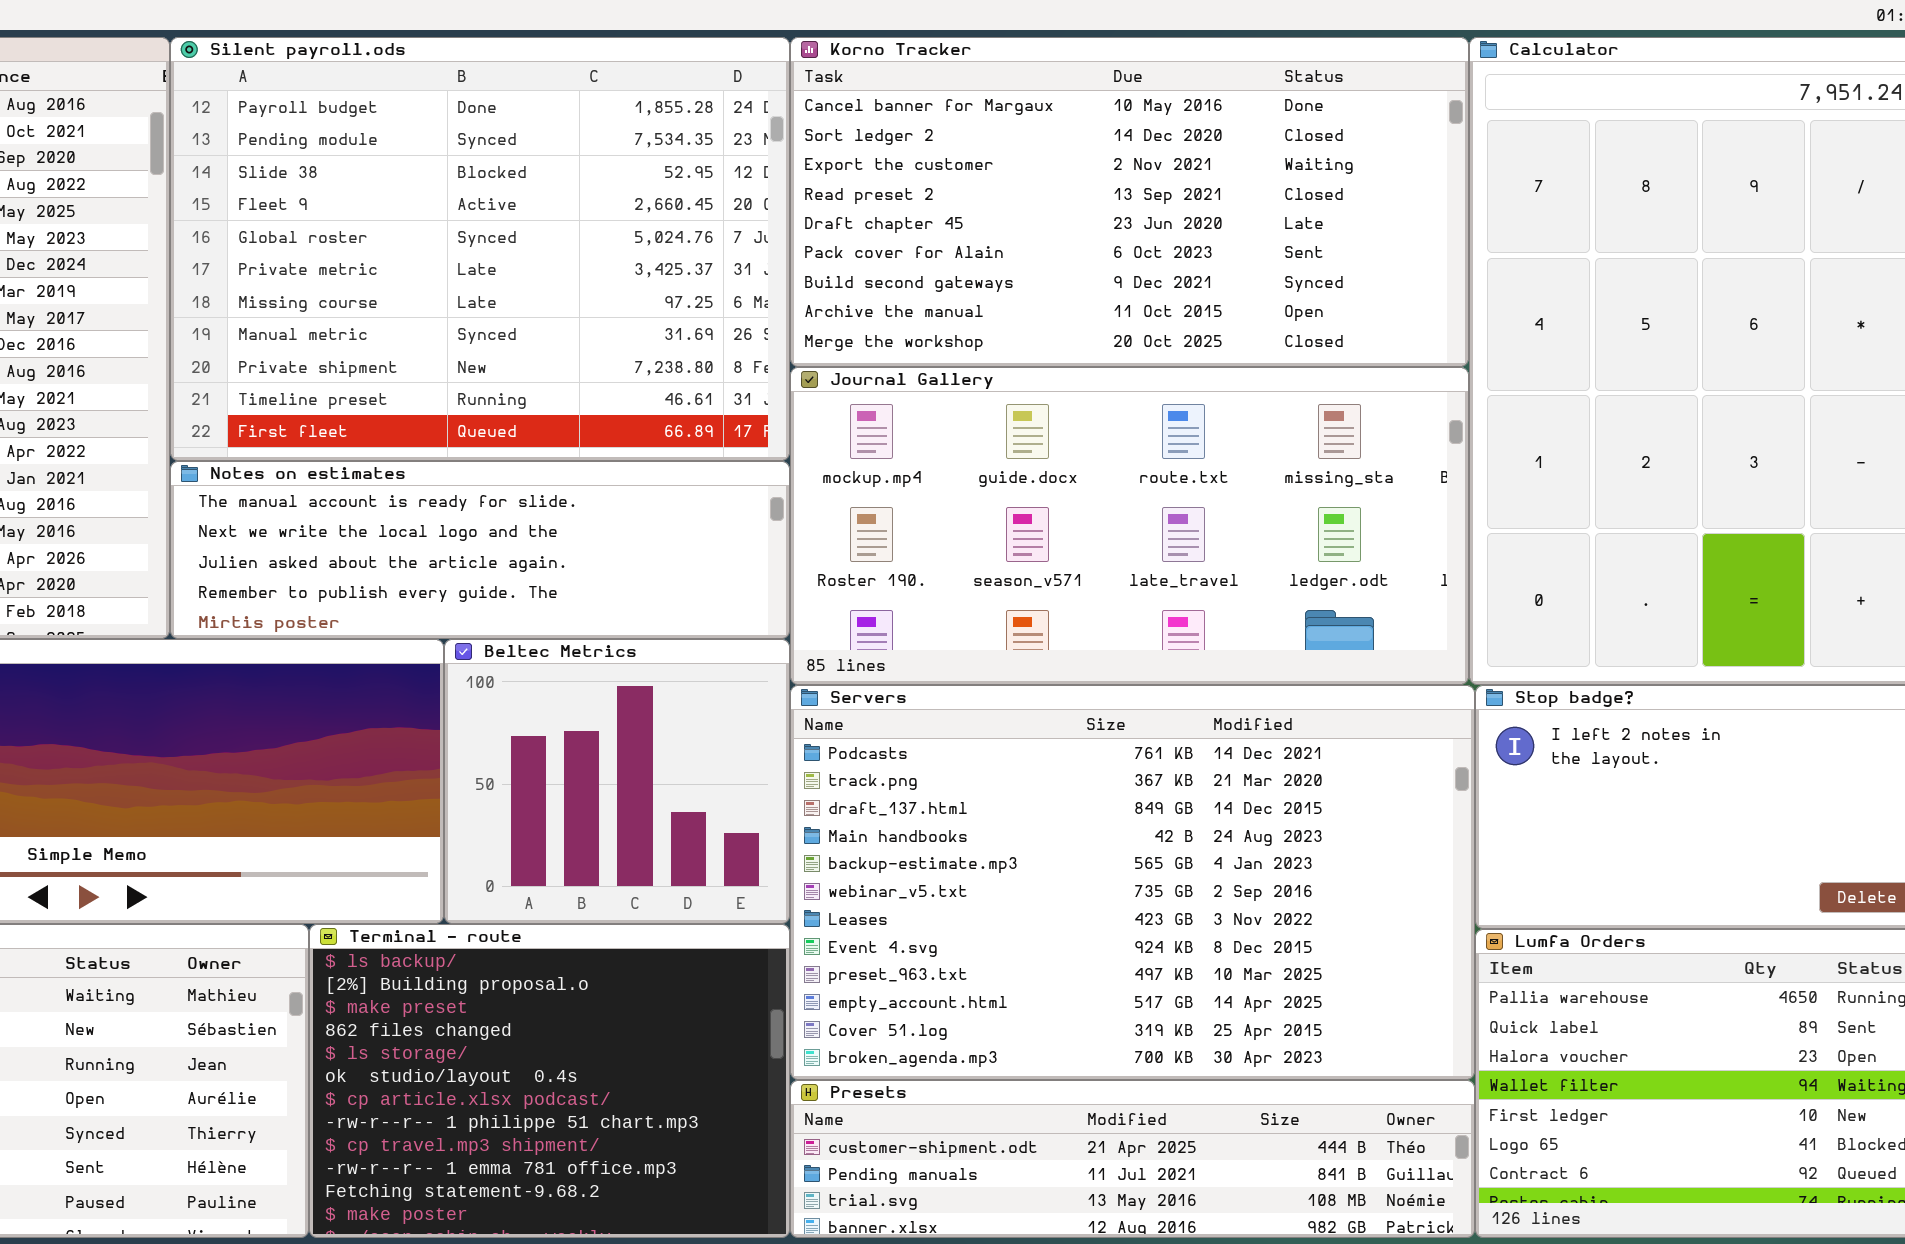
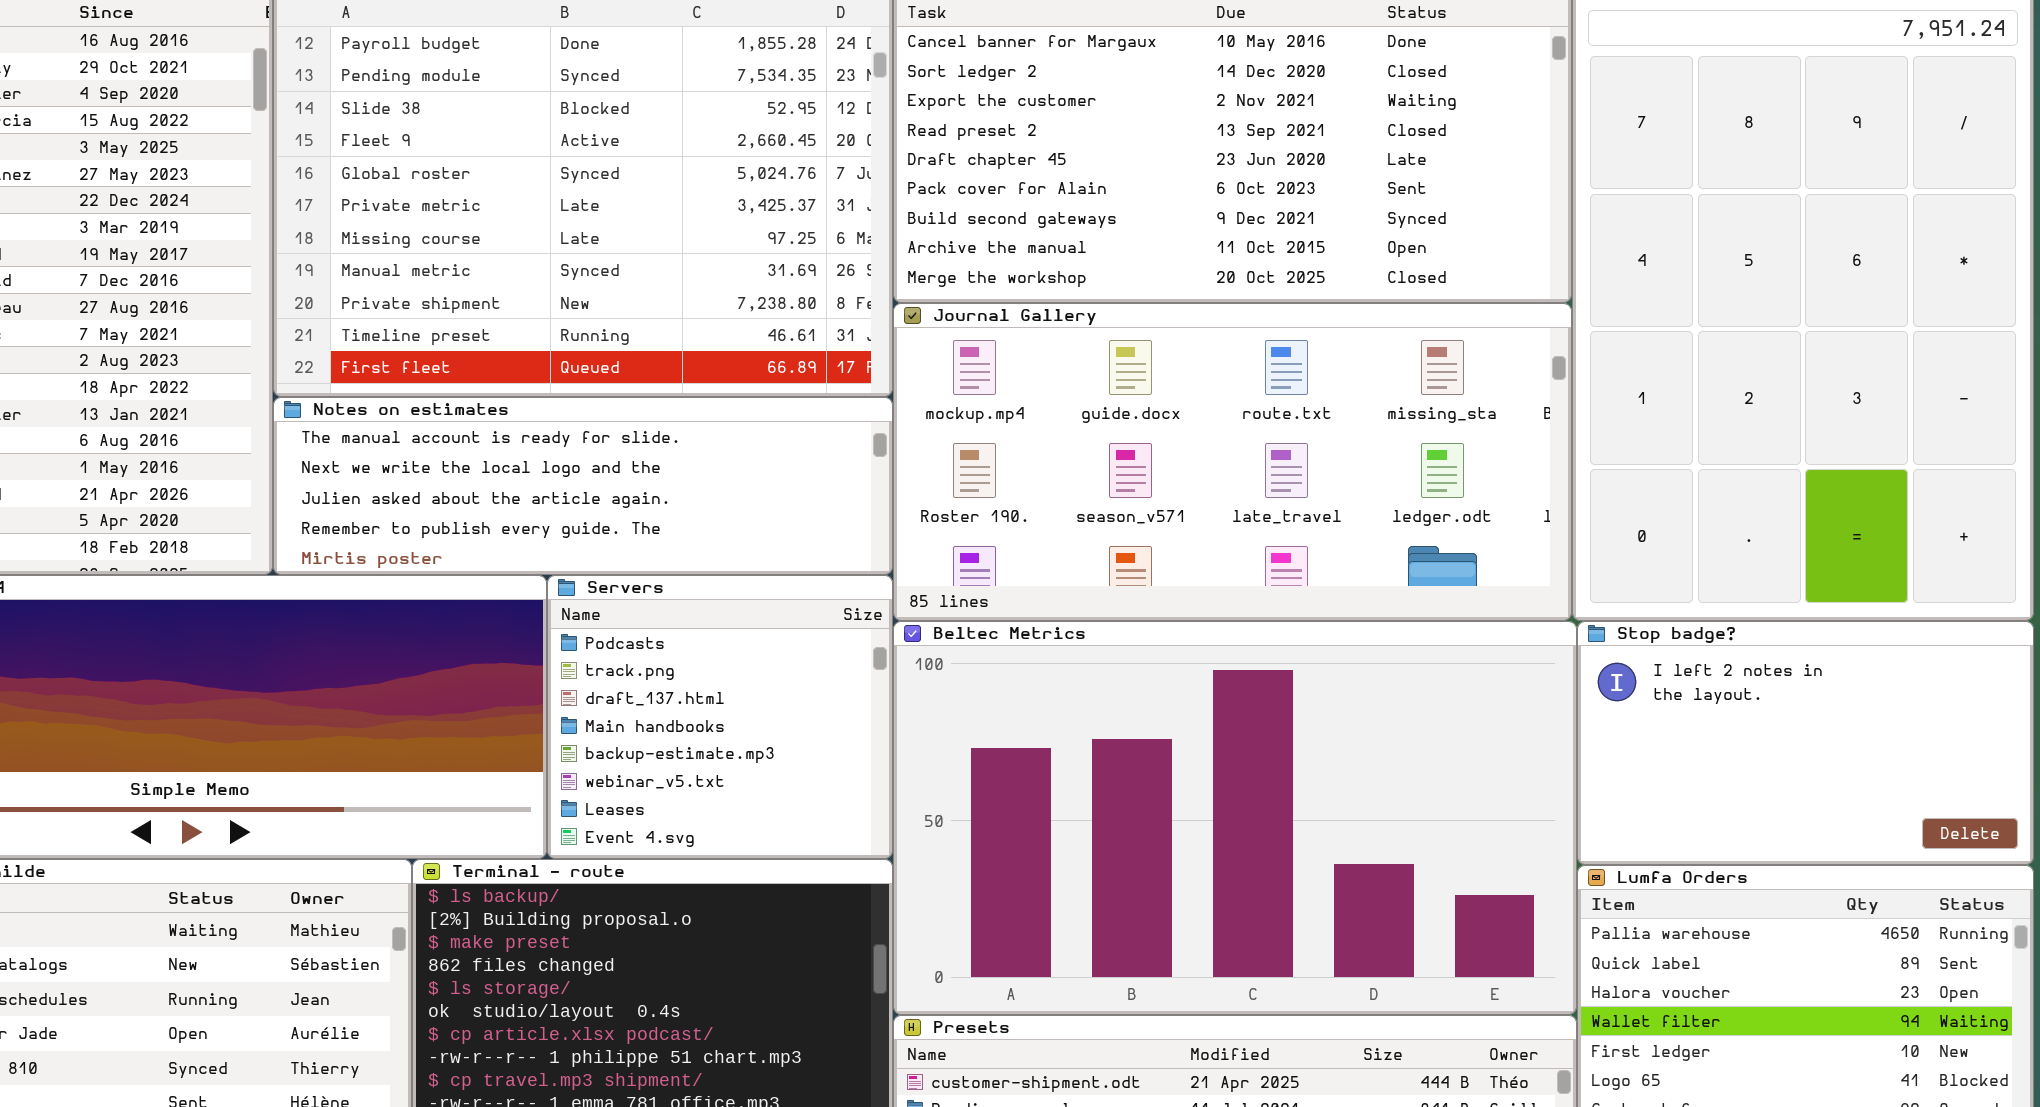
Beltec Metrics: [444,639,790,924] -> [893,621,1577,1015], moved, resized
Servers: [790,685,1475,1080] -> [547,575,893,859], moved, resized

